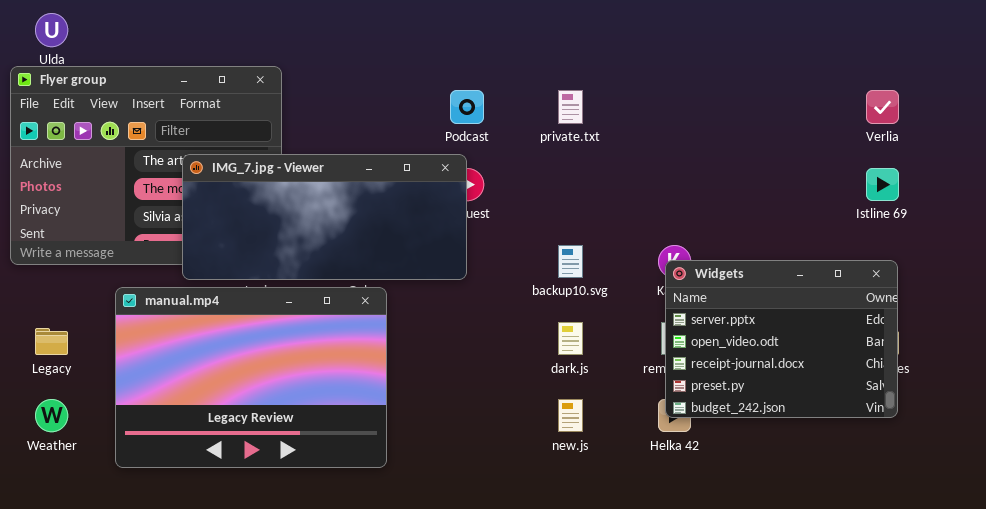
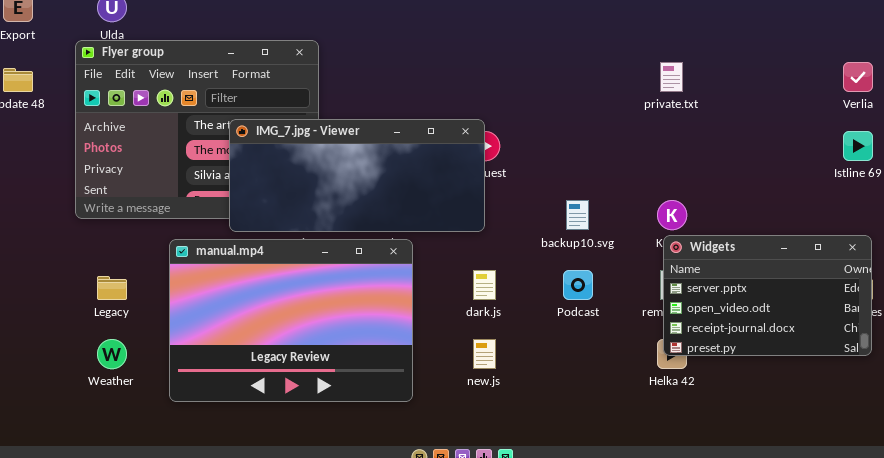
Podcast: [450,90,484,124] -> [563,270,593,300], moved
private.txt: [558,90,583,124] -> [660,62,683,92], moved
Widgets: [665,260,898,418] -> [663,235,872,356], resized
dark.js: [558,322,583,355] -> [473,270,496,300], moved
new.js: [558,399,583,432] -> [473,339,496,369], moved

